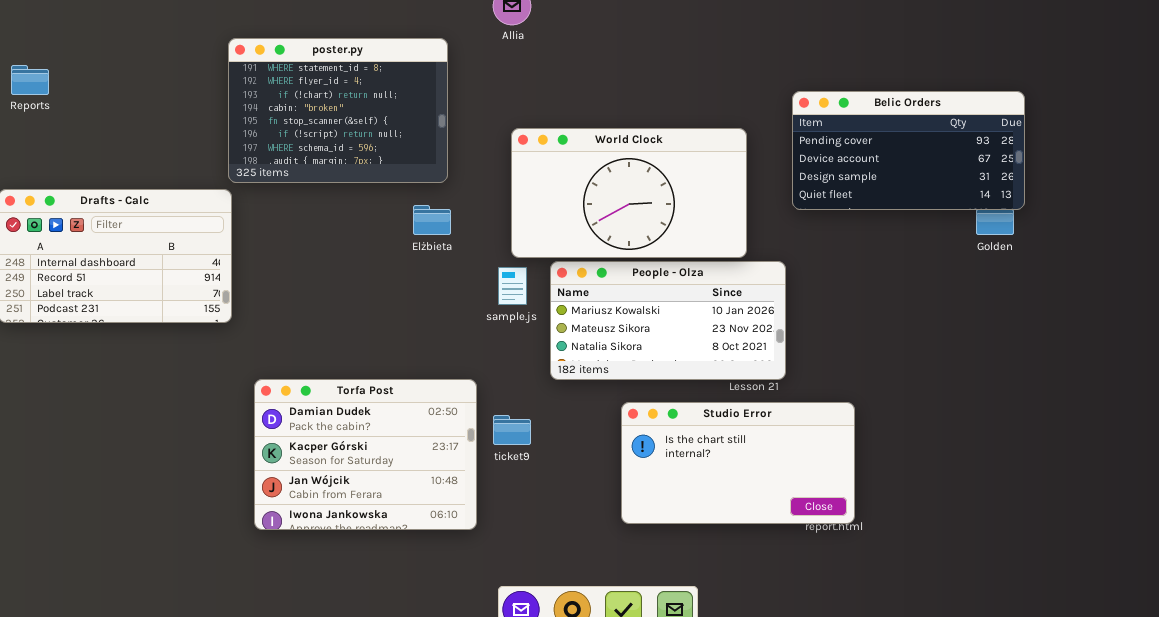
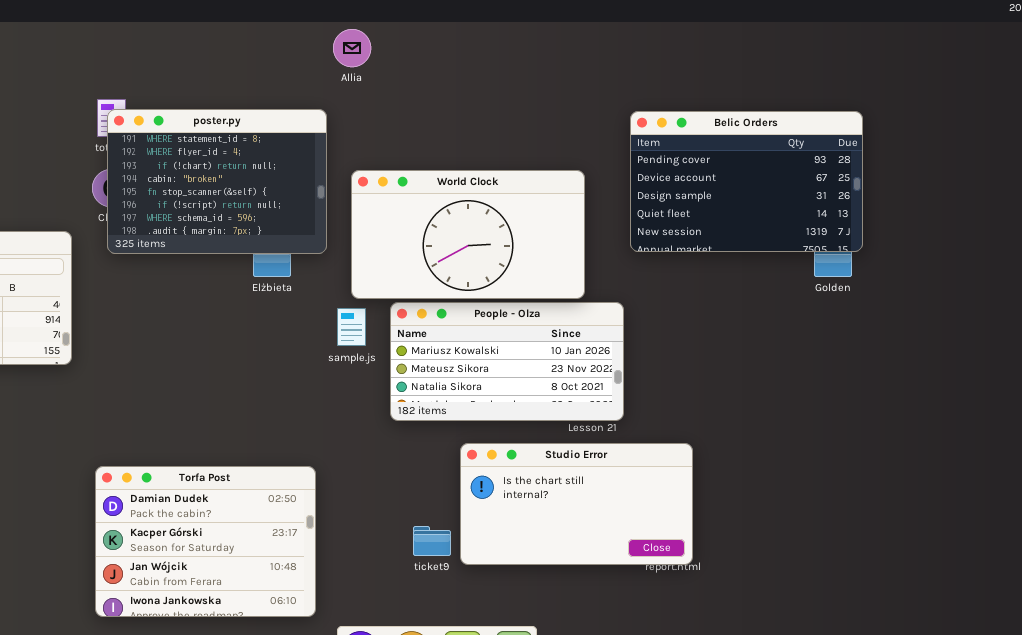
poster.py: [228,38,448,183] -> [107,109,327,254], moved
Belic Orders: [792,91,1025,210] -> [630,111,863,252], resized
Torfa Post: [254,379,477,530] -> [95,466,316,617], moved
ticket9: [493,415,531,445] -> [413,526,451,556], moved

